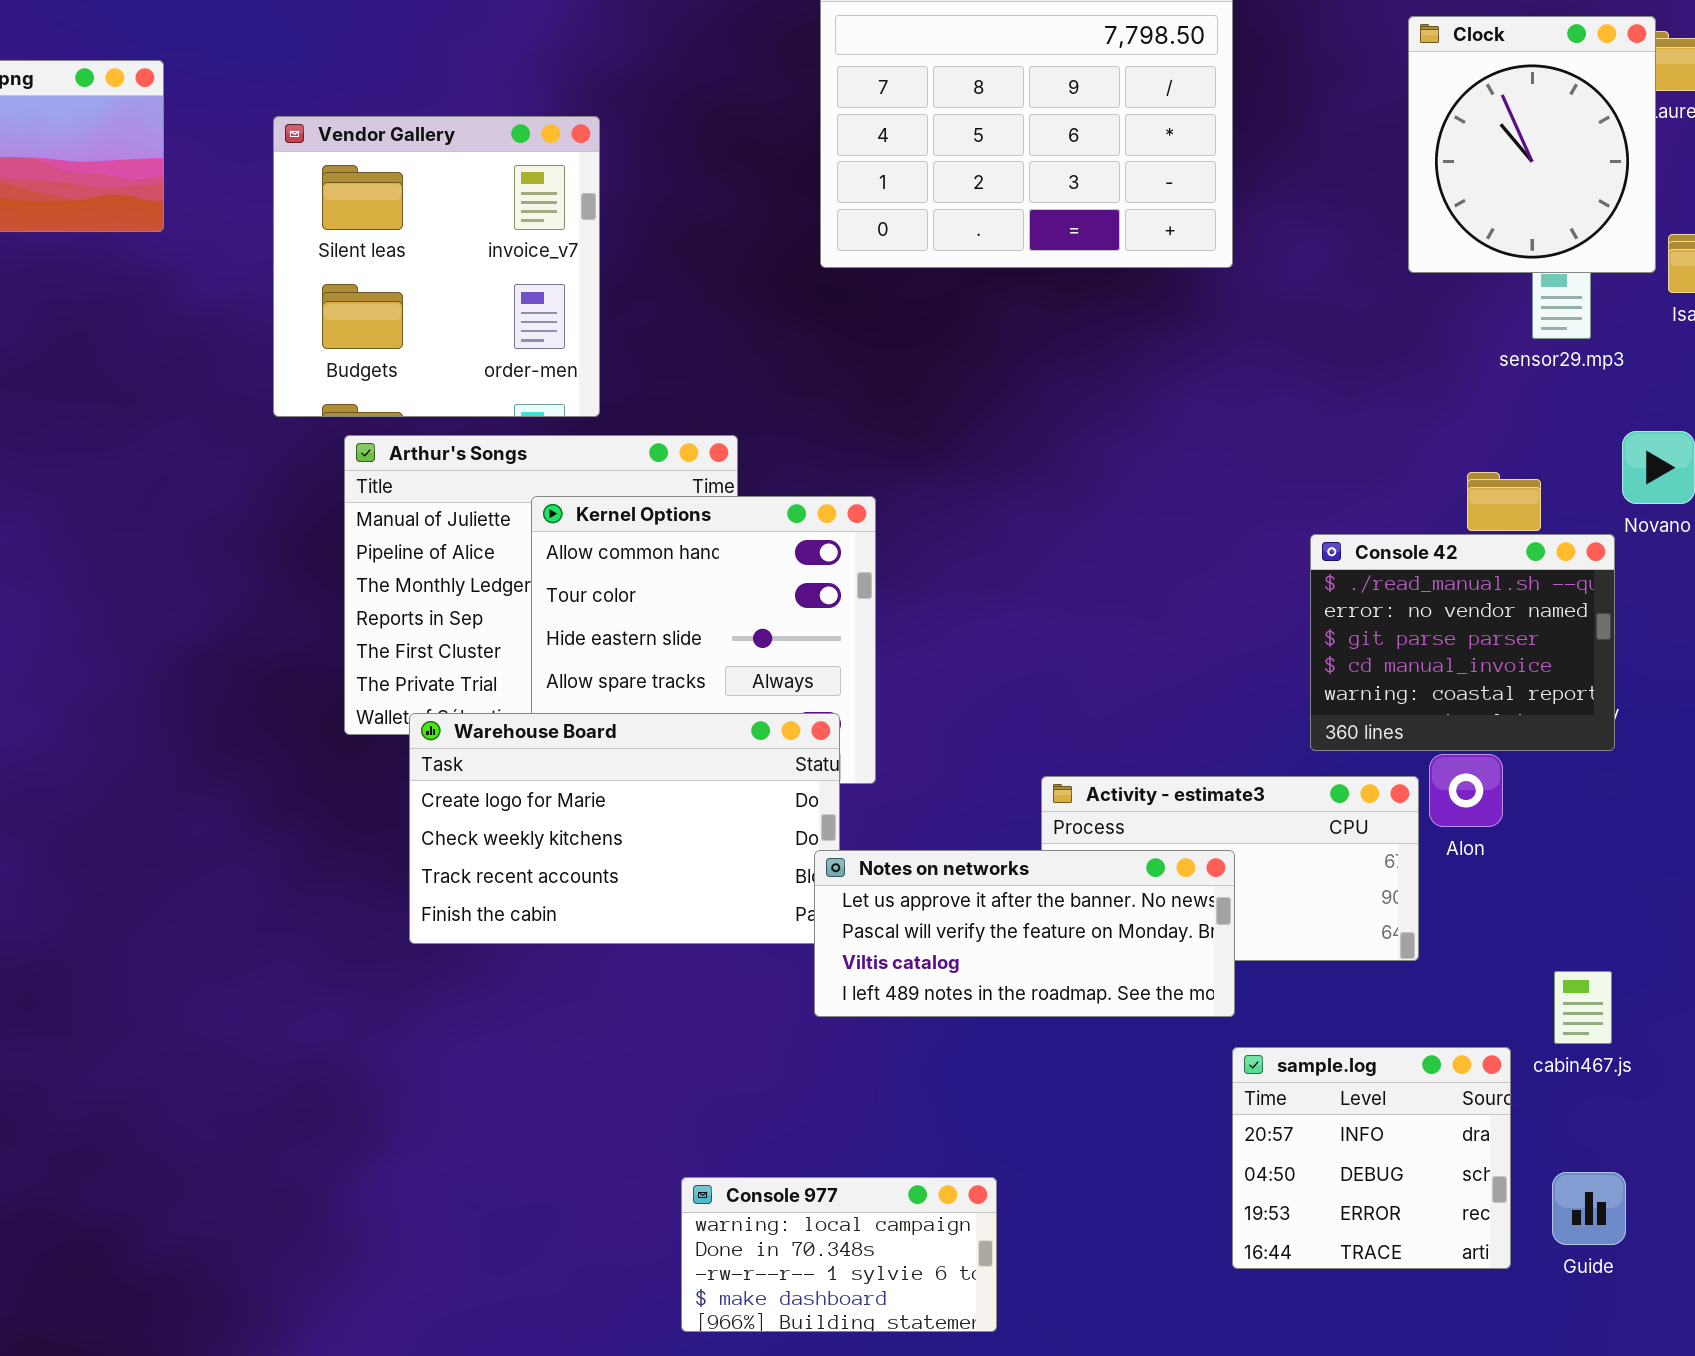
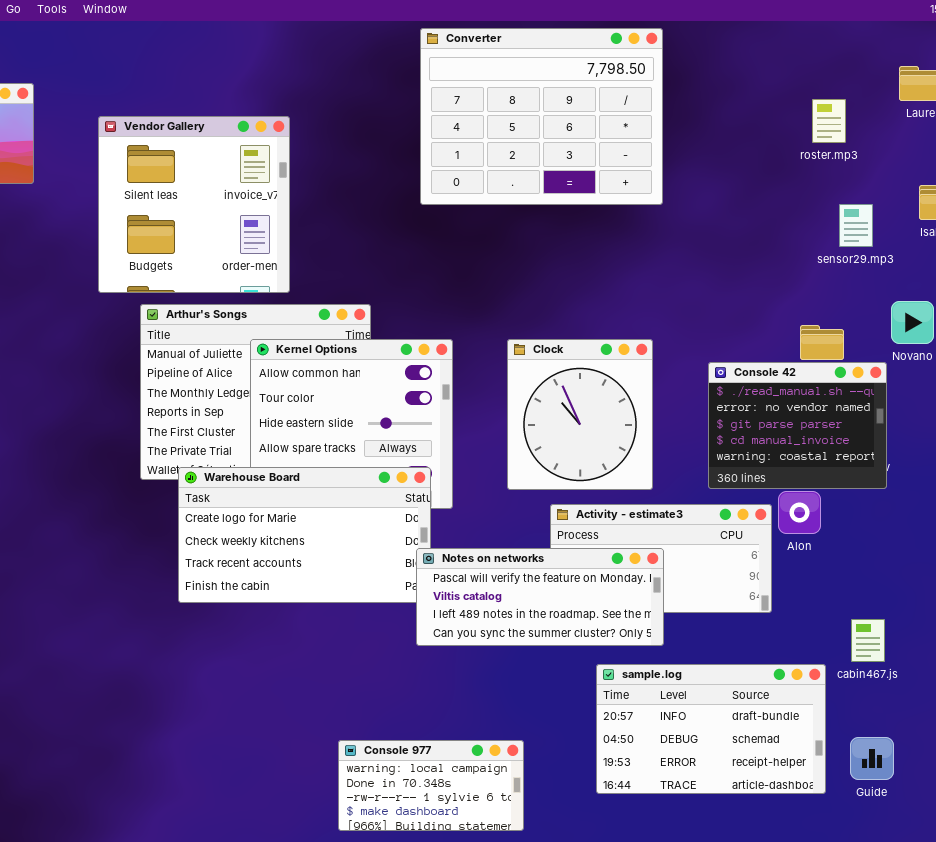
Clock: [1408,16,1656,273] -> [507,339,653,490], moved
Notes on networks: [814,850,1235,1017] -> [416,548,664,646], scrolled down 1 row
sample.log: [1232,1047,1511,1269] -> [596,664,826,794], resized

